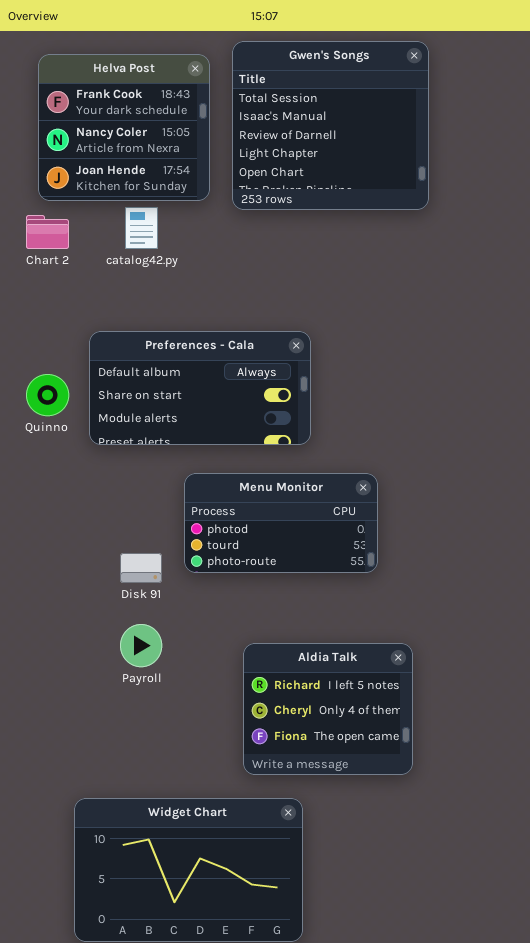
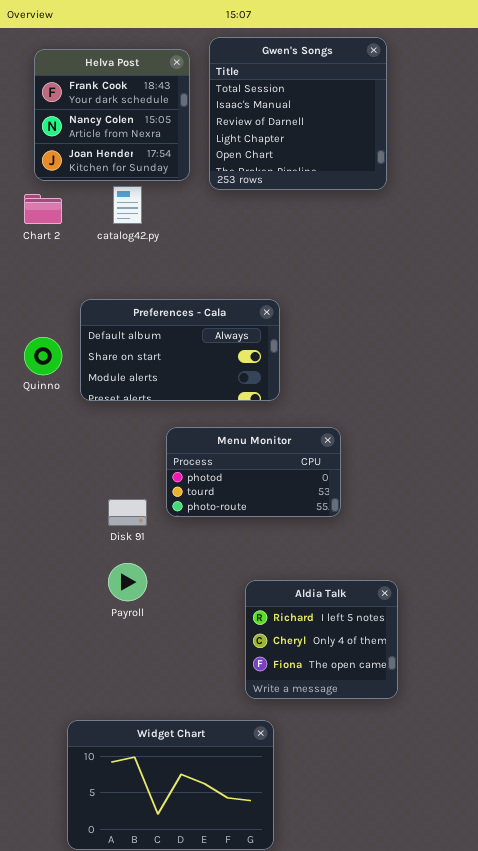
Aldia Talk: [243,643,413,775] -> [245,580,398,699], moved

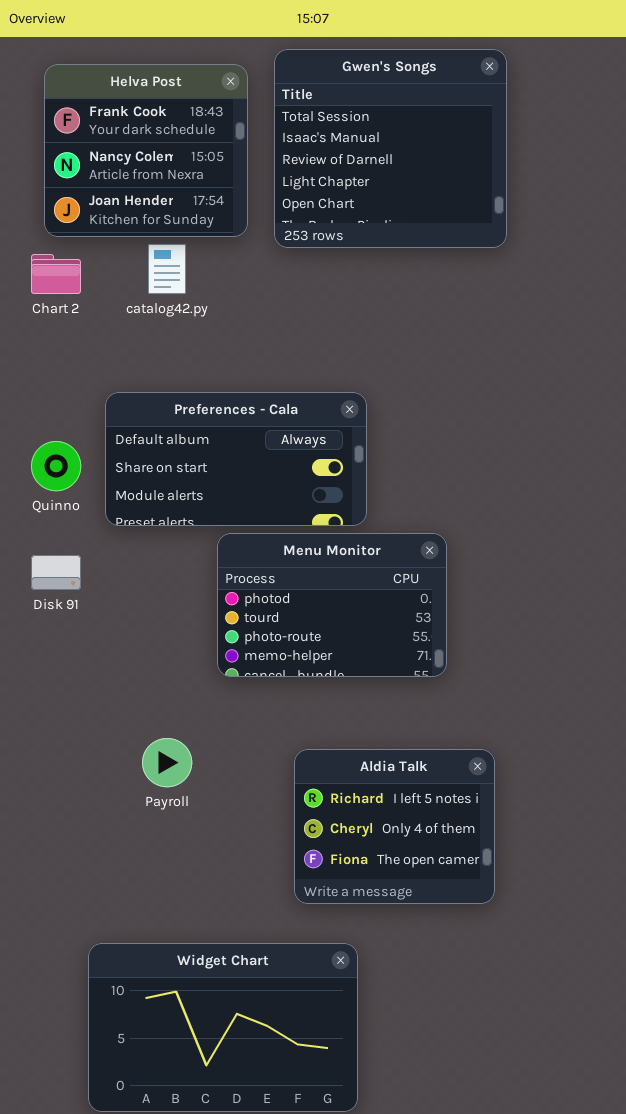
Menu Monitor: [166,427,341,517] -> [217,533,447,677], resized
Disk 91: [108,499,147,526] -> [31,555,81,590], moved
Aldia Talk: [245,580,398,699] -> [294,749,495,904], moved

